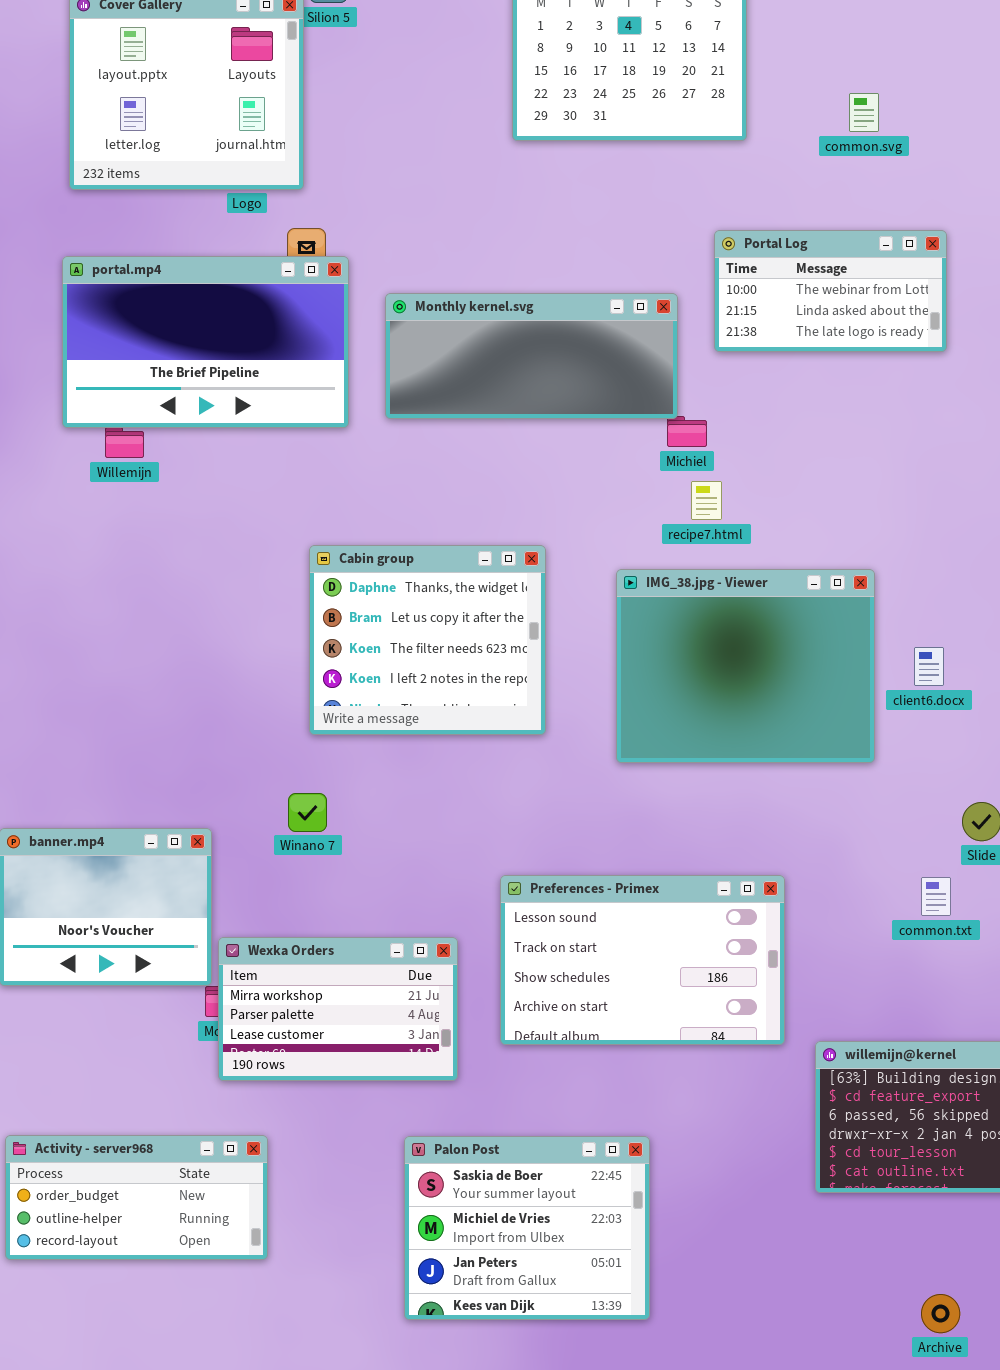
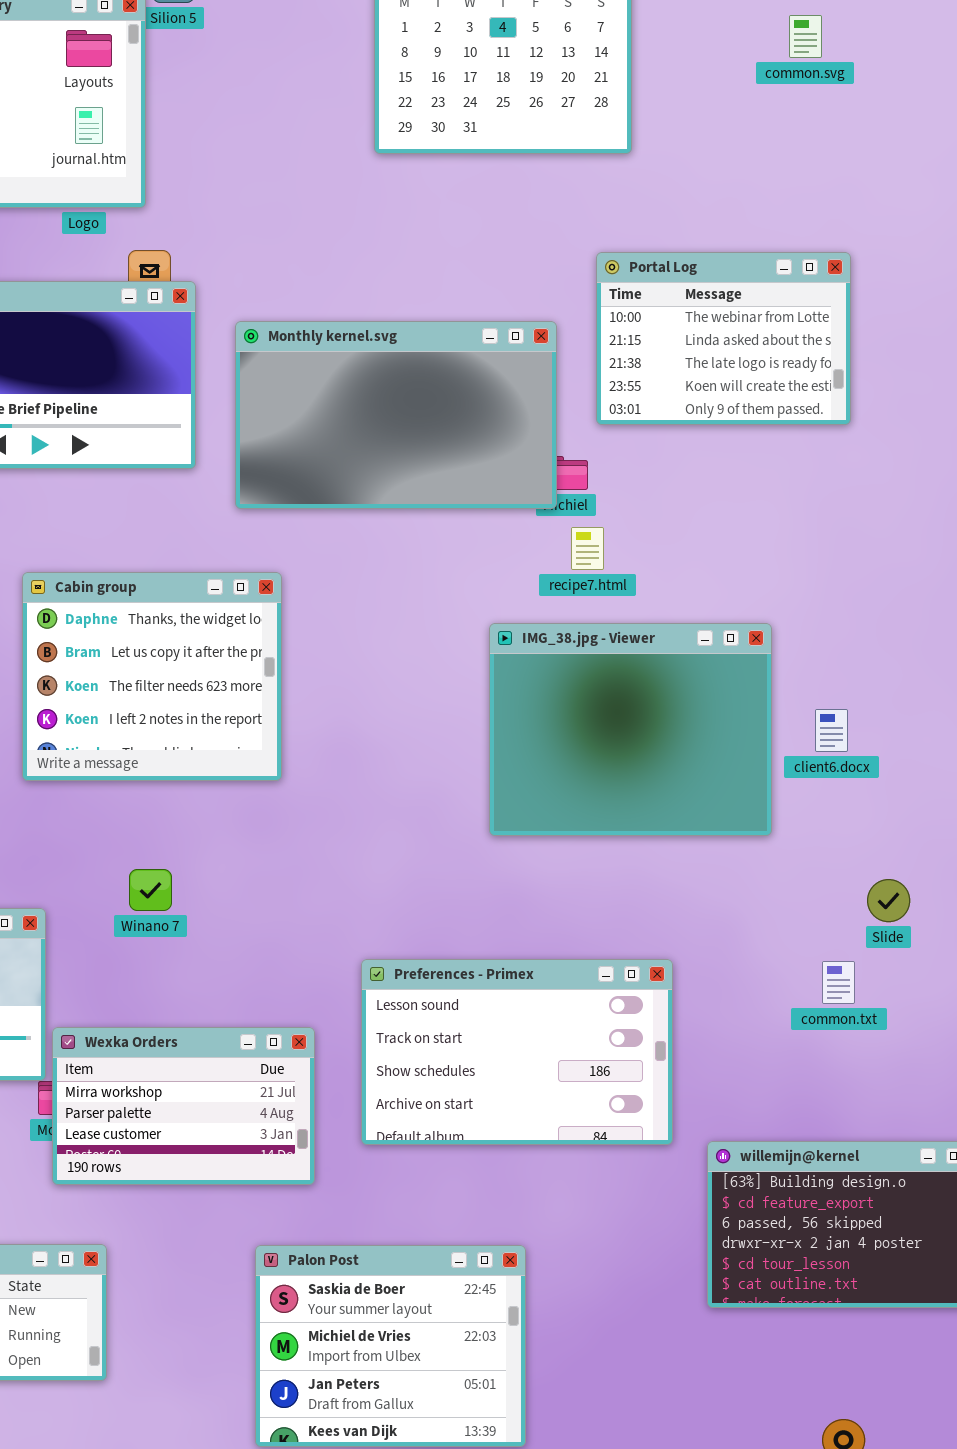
common.svg: [849,93,879,132] -> [789,15,822,58], moved
Portal Log: [714,230,947,352] -> [596,252,851,425], resized
Monthly kernel.svg: [385,293,678,419] -> [235,321,557,509], resized
Cabin group: [309,545,546,735] -> [22,572,282,781], moved

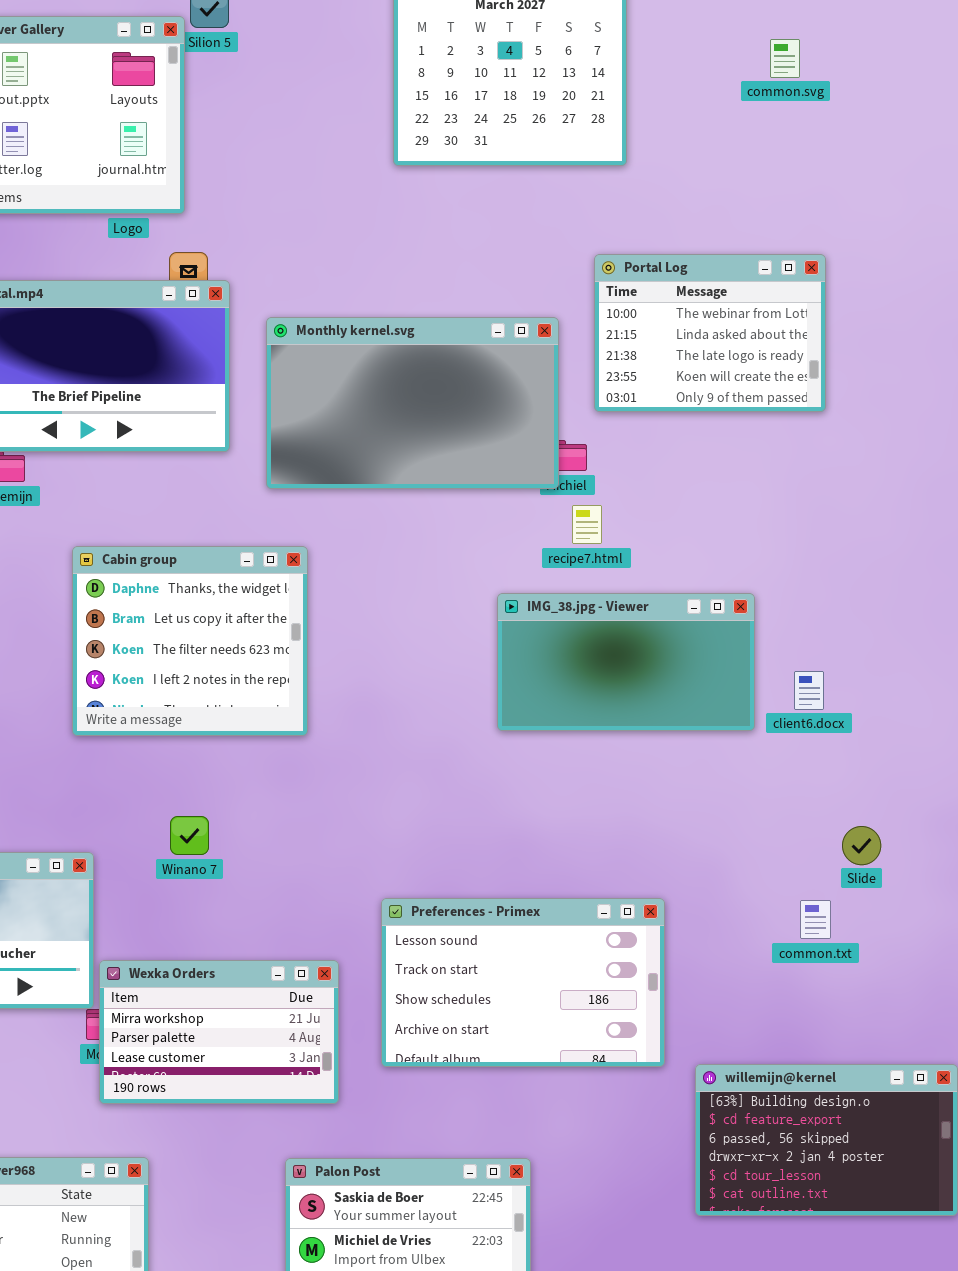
IMG_38.jpg - Viewer: [489,623,772,836] -> [497,593,755,731], resized

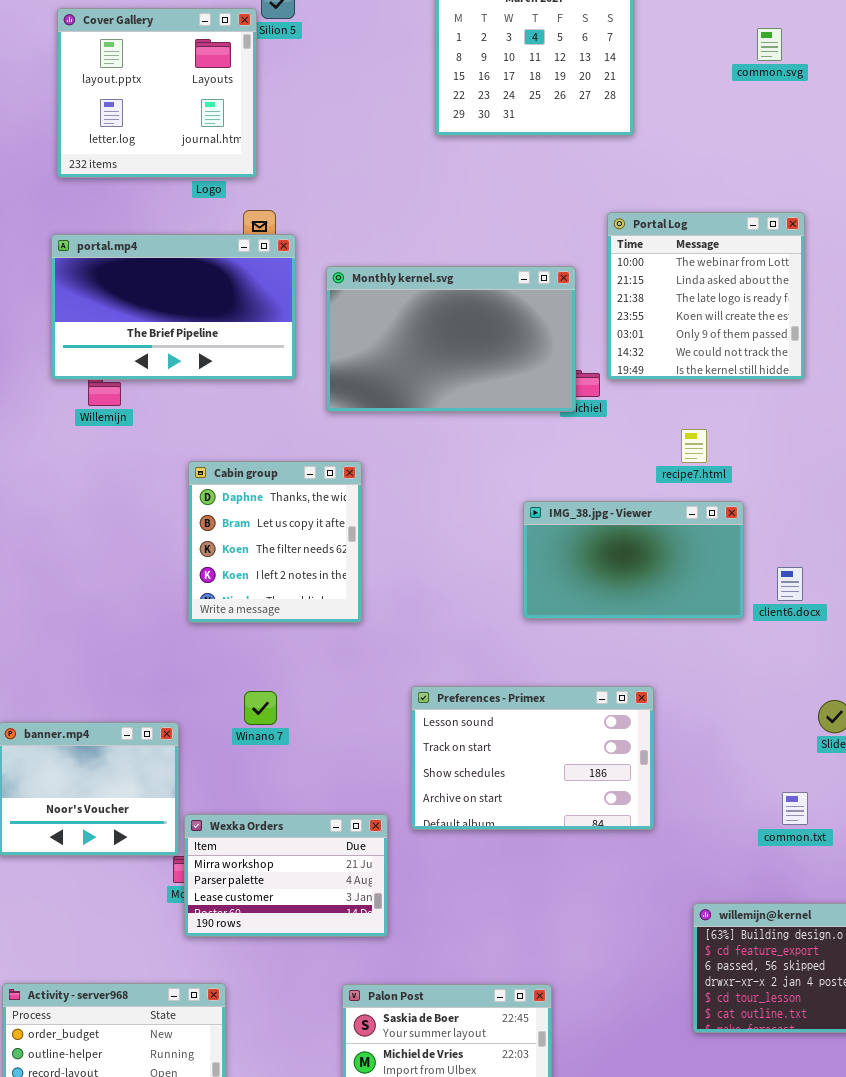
Portal Log: [594,254,826,412] -> [607,212,805,380], resized
recipe7.html: [572,505,602,544] -> [681,429,707,463], moved
Cabin group: [72,546,308,736] -> [188,461,362,623], resized
Preferences - Primex: [381,898,665,1067] -> [411,686,654,830], moved
common.txt: [800,900,831,939] -> [782,792,808,825], moved

